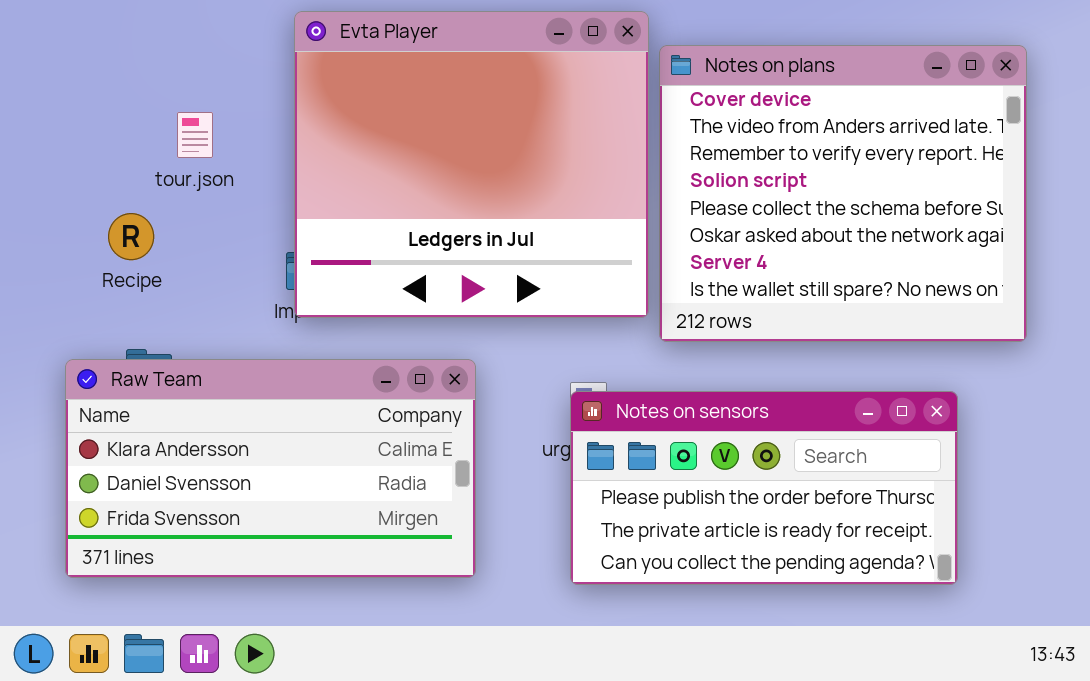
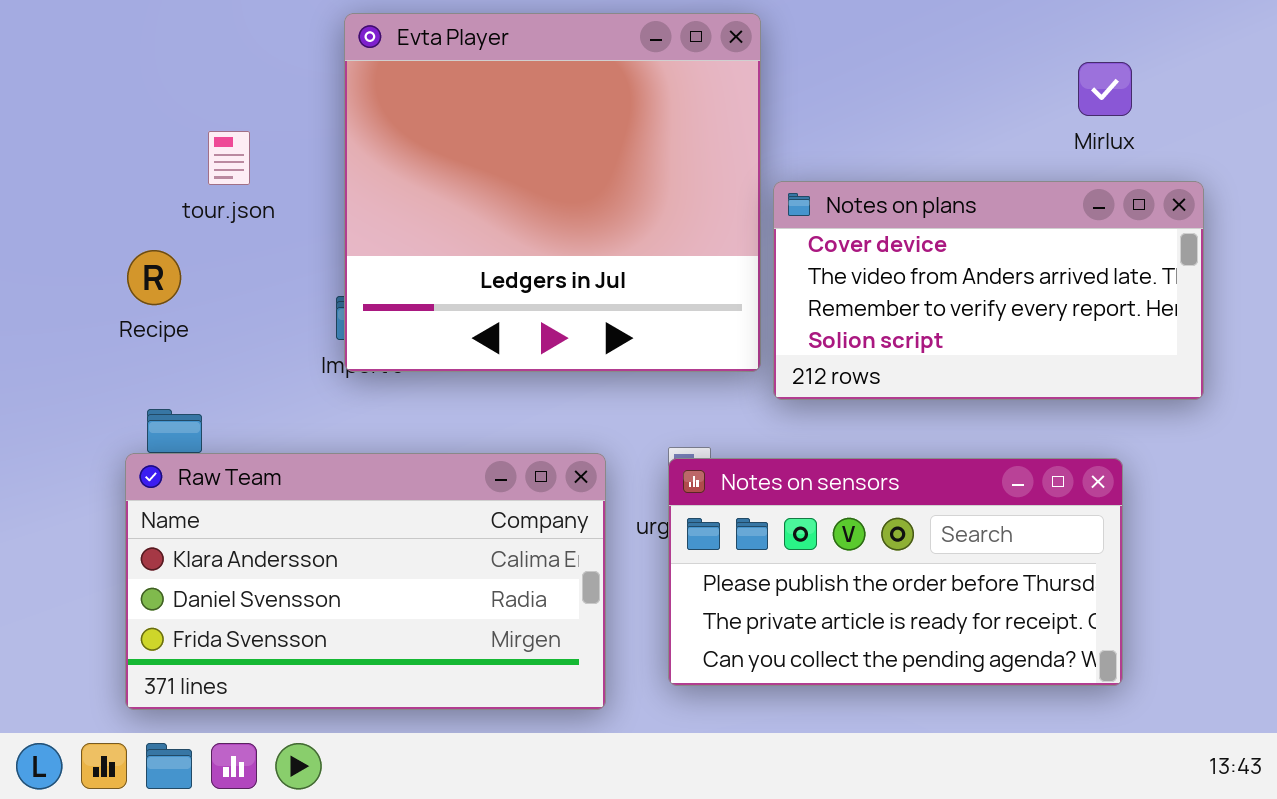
Notes on plans: [659,45,1027,342] -> [773,181,1204,400], resized
Raw Team: [65,359,476,578] -> [125,453,606,710], moved

